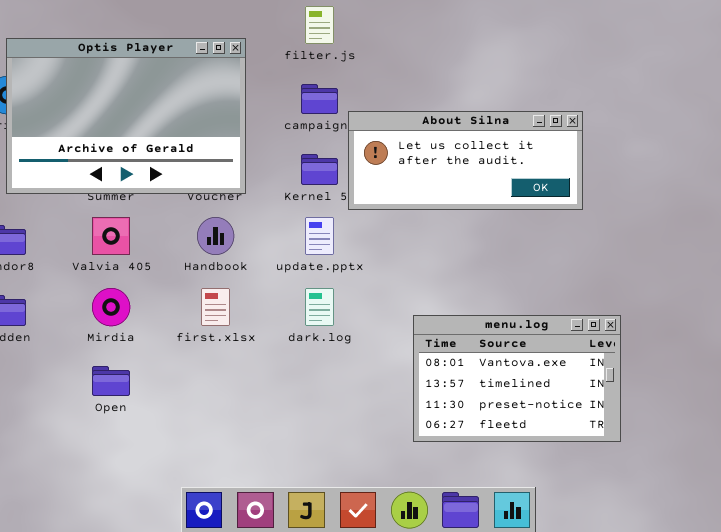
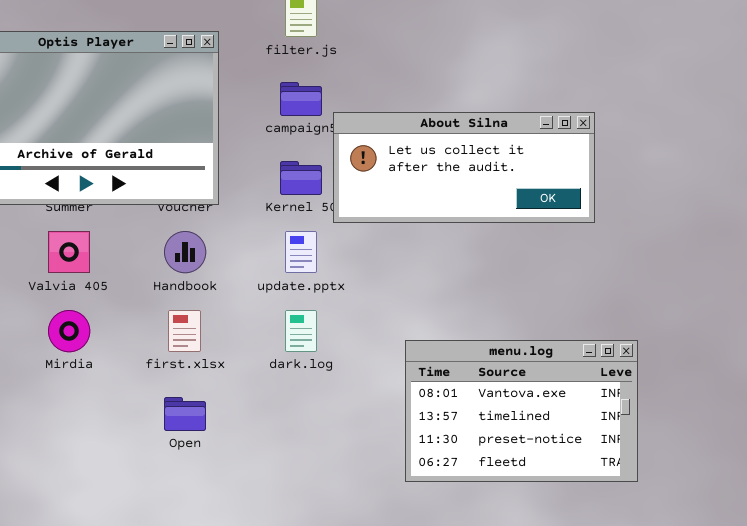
Open: [92,366,130,396] -> [164,397,206,431], moved

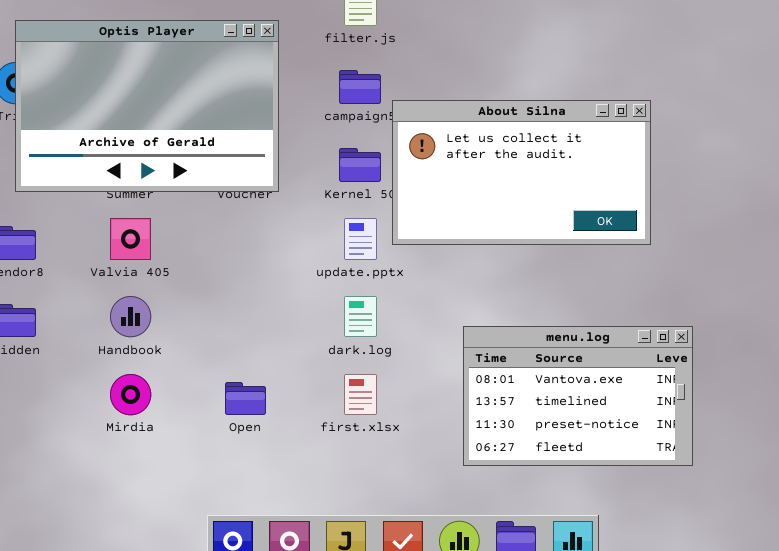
About Silna: [333,112,595,223] -> [392,100,651,245], resized
Handbook: [164,231,206,273] -> [110,296,151,337], moved
Mirdia: [48,310,90,352] -> [110,374,151,415], moved
first.xlsx: [168,310,201,352] -> [344,374,377,415], moved

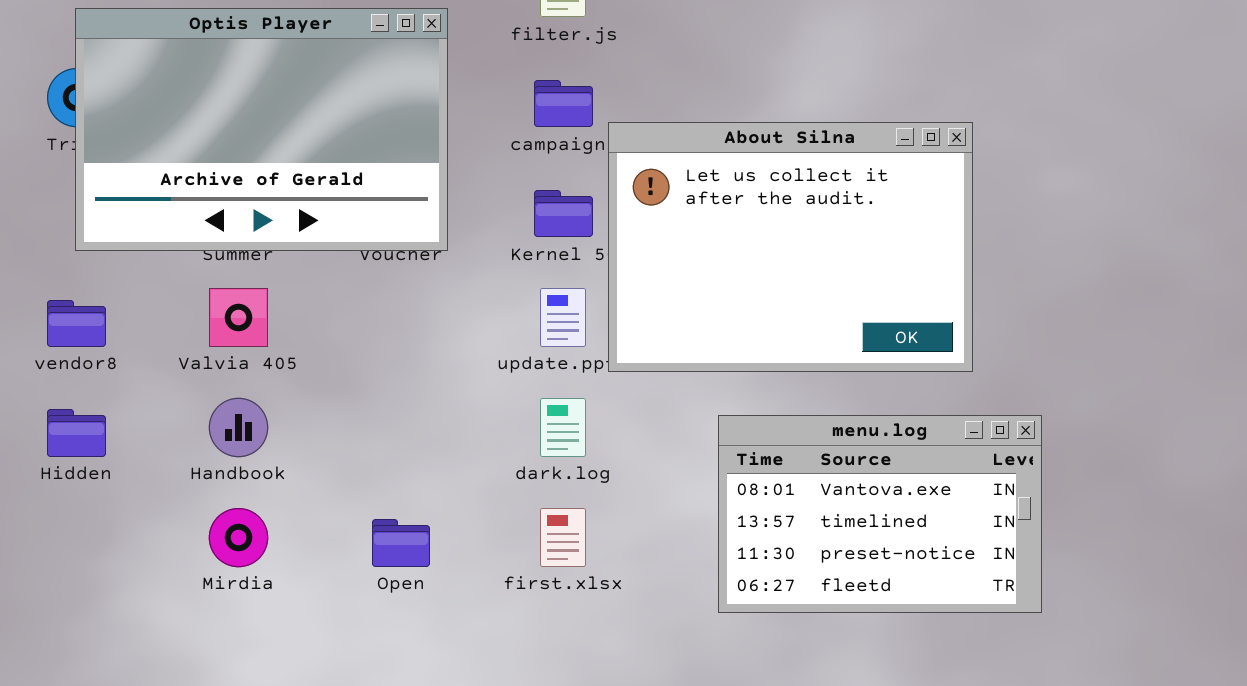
About Silna: [392,100,651,245] -> [608,122,973,372], resized
menu.log: [463,326,693,466] -> [718,415,1042,613], moved

